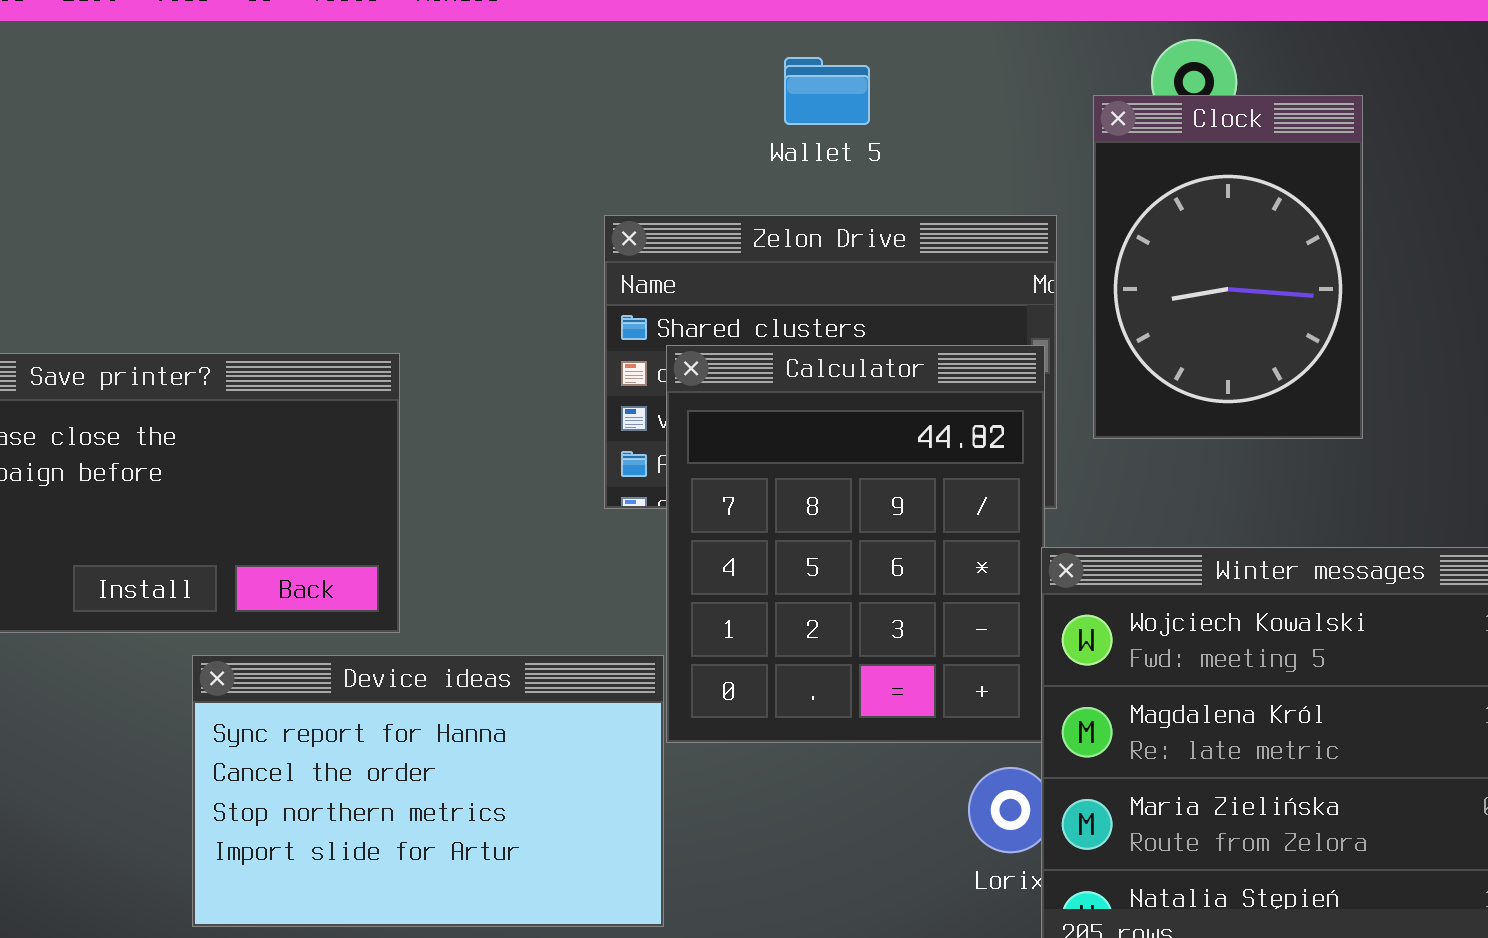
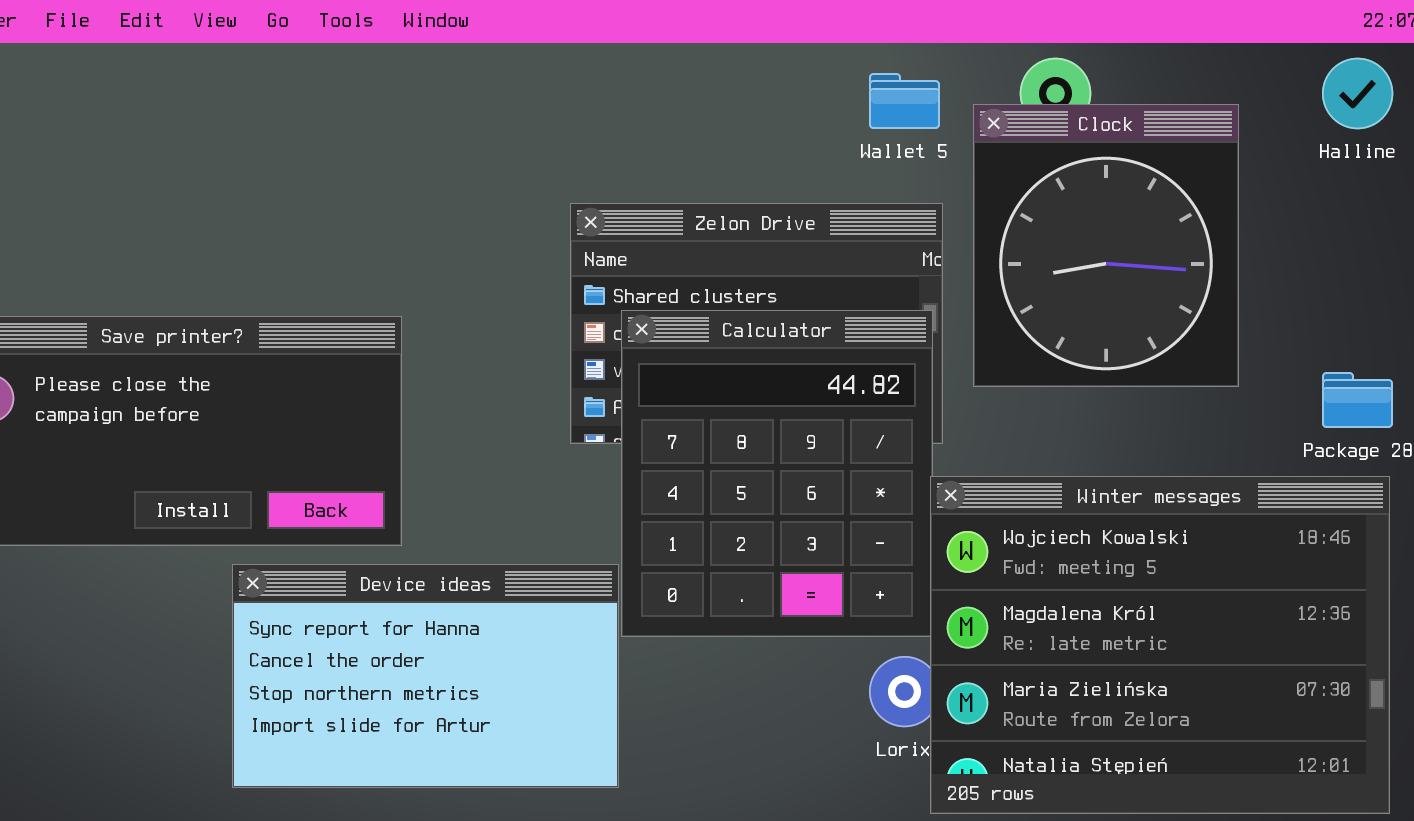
Wallet 5: [784,57,870,125] -> [869,73,940,129], moved
Clock: [1093,95,1363,439] -> [973,104,1239,387], resized

